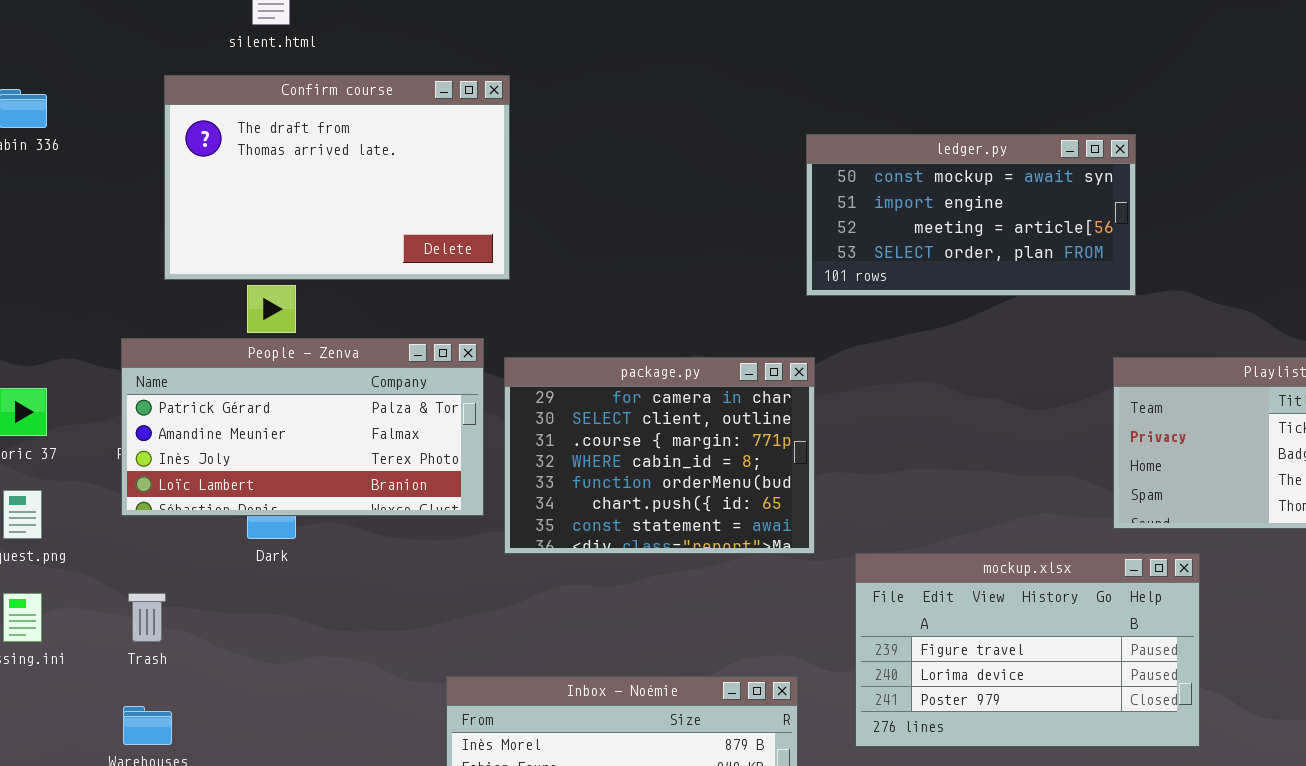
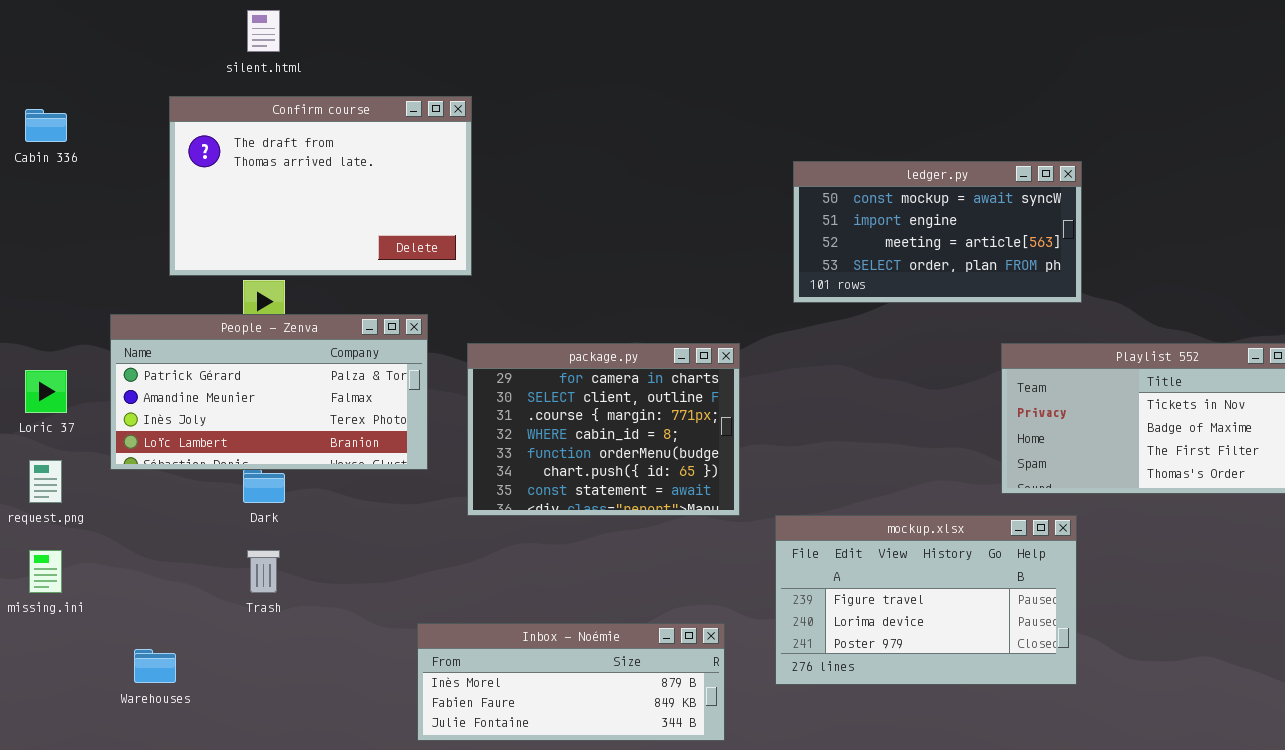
ledger.py: [806,134,1136,296] -> [793,161,1082,303], moved
People - Zenva: [121,338,484,516] -> [110,314,428,470], moved
Trash: [128,593,166,642] -> [247,550,280,593], moved

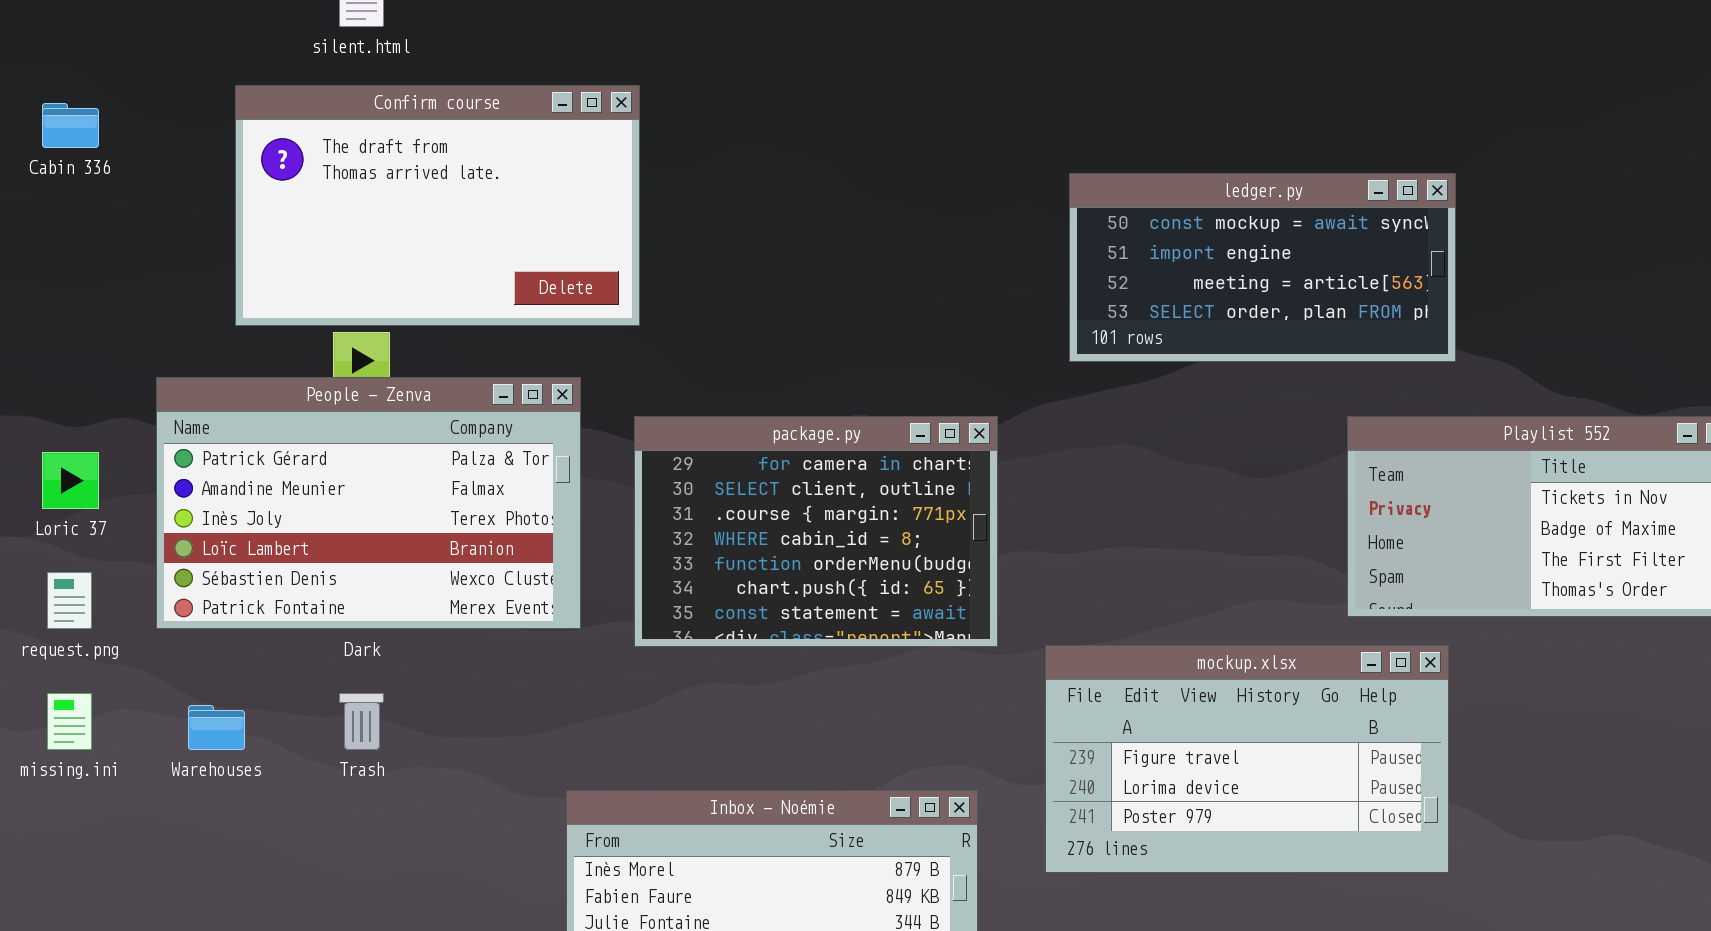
People - Zenva: [110,314,428,470] -> [156,377,581,629], resized
Warehouses: [134,649,176,683] -> [188,705,245,750], moved

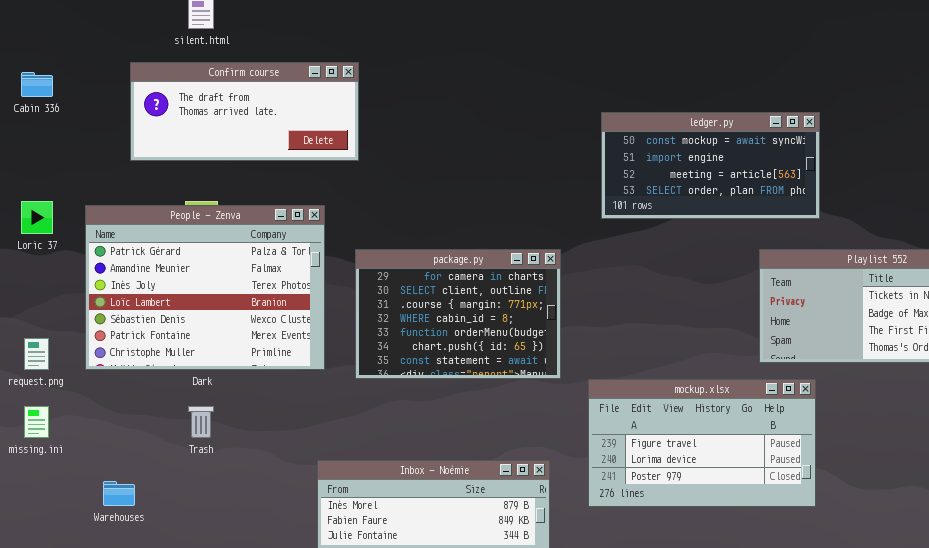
Confirm course: [235,85,640,326] -> [130,62,359,161], resized
People - Zenva: [156,377,581,629] -> [85,205,325,370], resized
Loric 37: [42,452,99,509] -> [21,201,53,234], moved
Warehouses: [188,705,245,750] -> [103,481,135,506], moved

